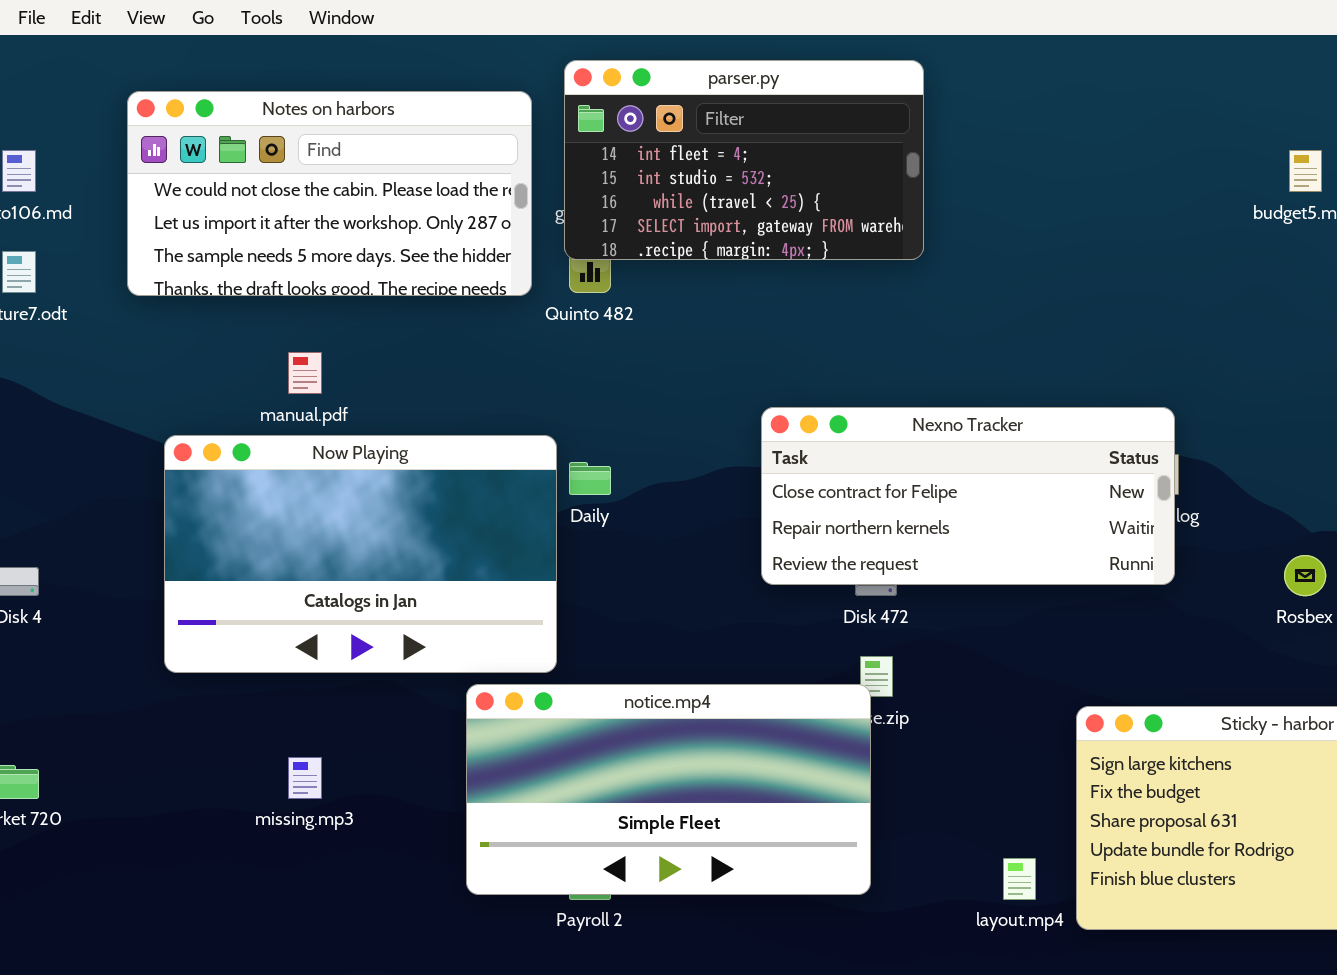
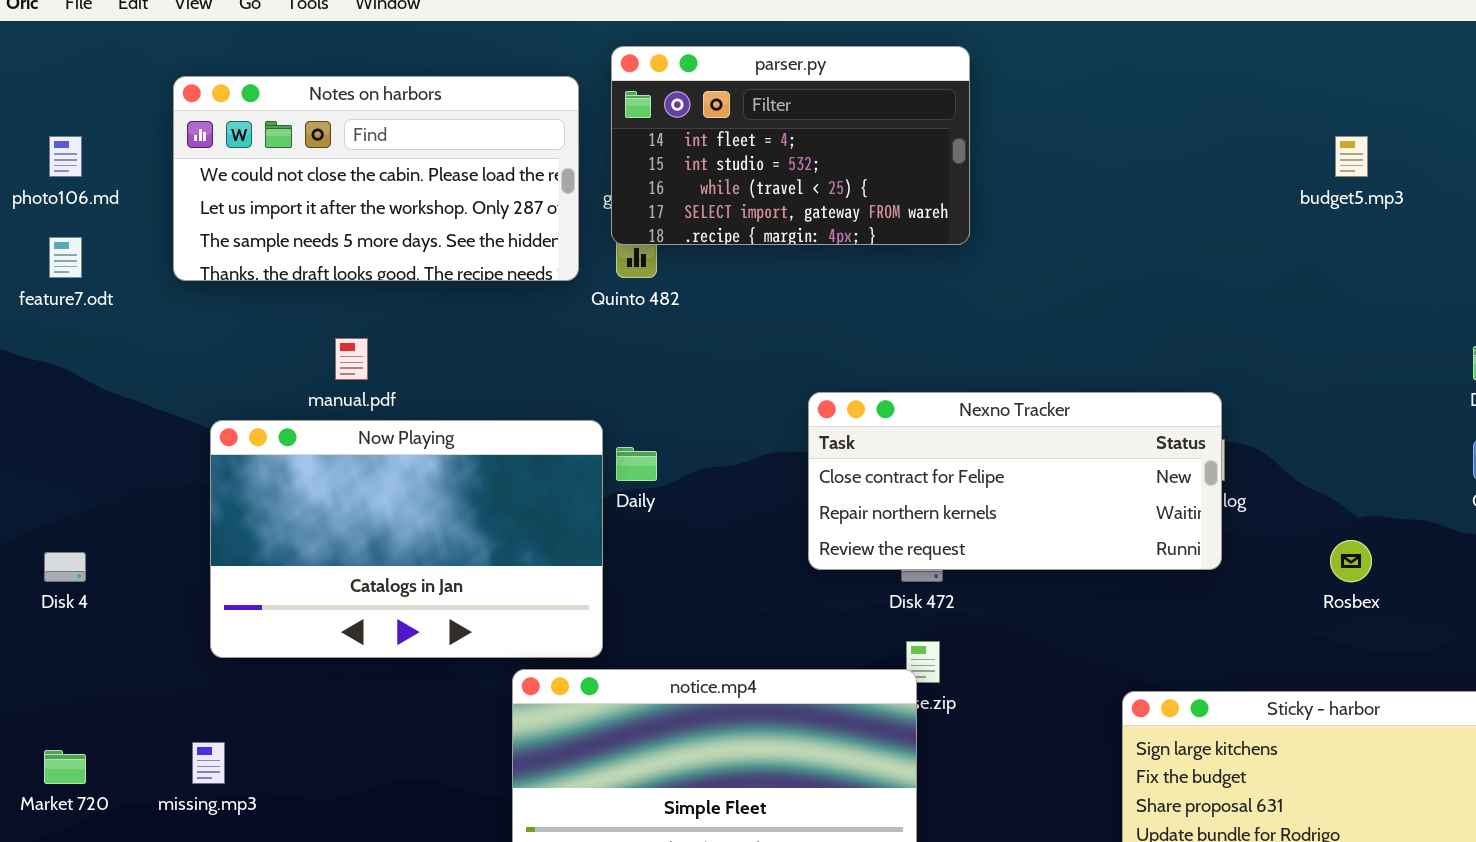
missing.mp3: [288,757,322,799] -> [192,742,225,784], moved

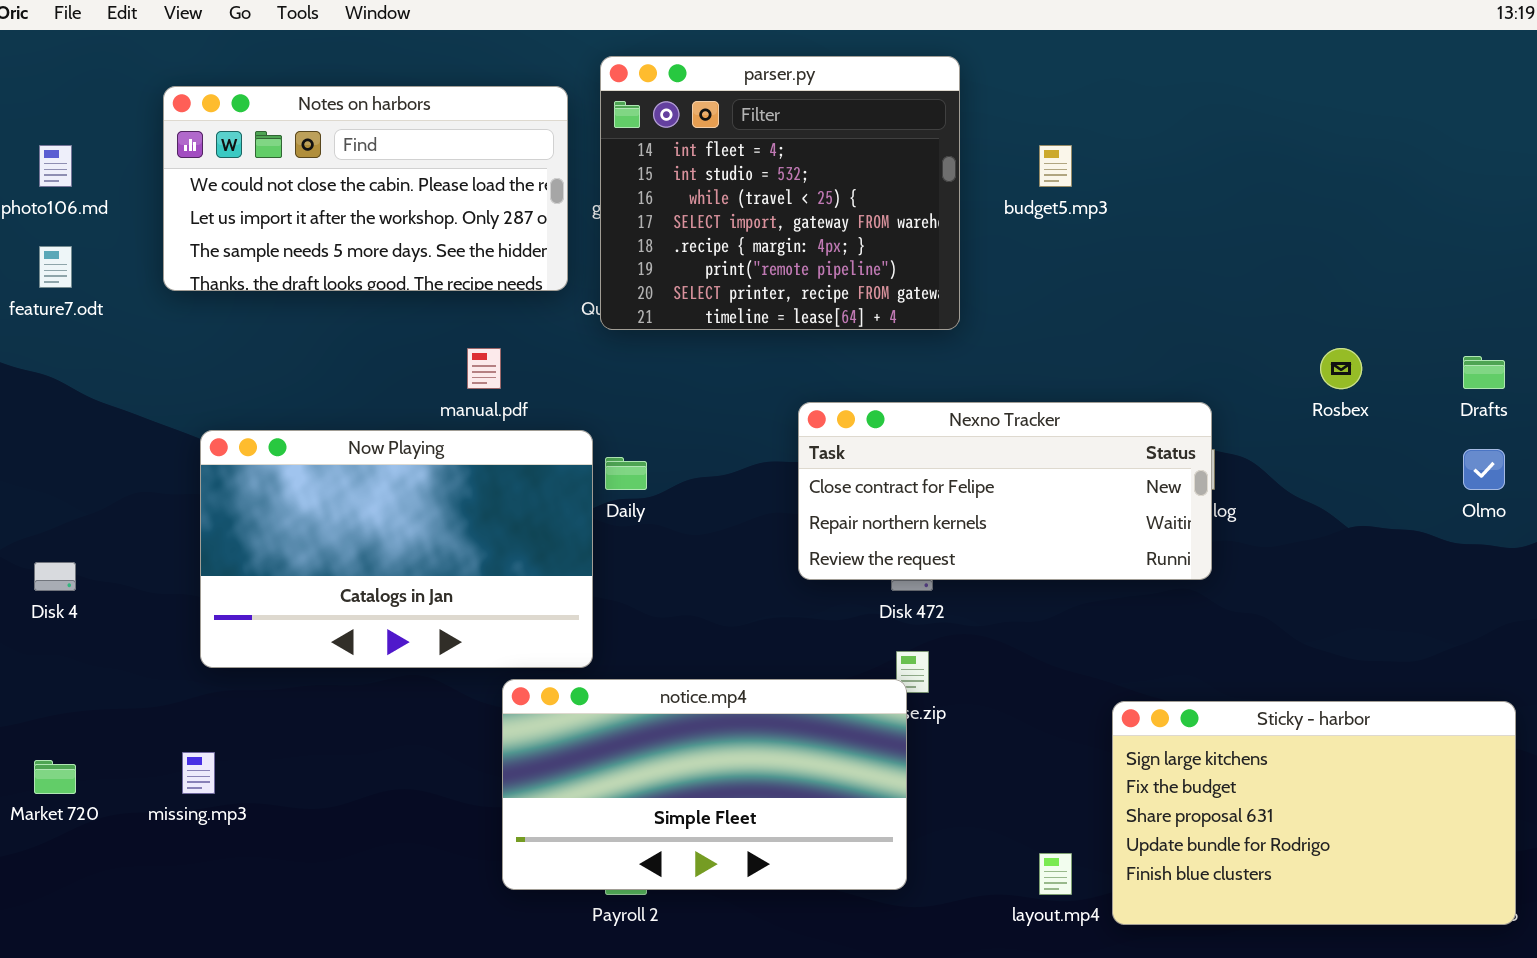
parser.py: [611,46,970,245] -> [600,56,960,330], resized
budget5.mp3: [1335,136,1368,177] -> [1039,145,1072,187], moved
manual.pdf: [335,338,368,380] -> [467,348,501,389], moved
Rosbex: [1330,540,1372,582] -> [1320,348,1362,389], moved

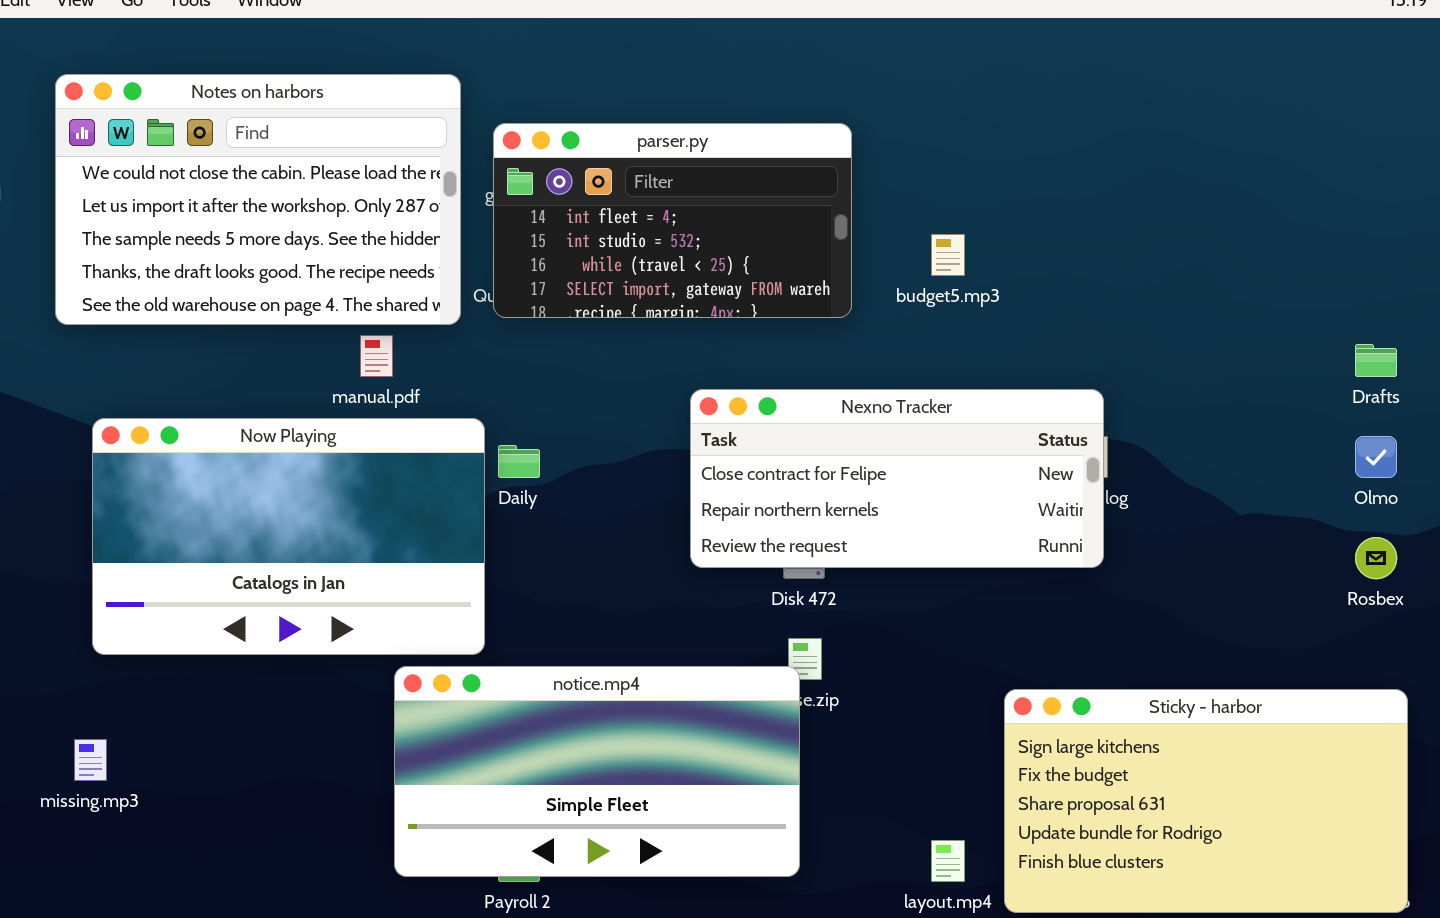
parser.py: [600,56,960,330] -> [493,123,852,318], resized
Notes on harbors: [163,86,568,291] -> [55,74,461,325], resized
budget5.mp3: [1039,145,1072,187] -> [931,234,965,276], moved
Rosbex: [1320,348,1362,389] -> [1355,537,1397,579], moved

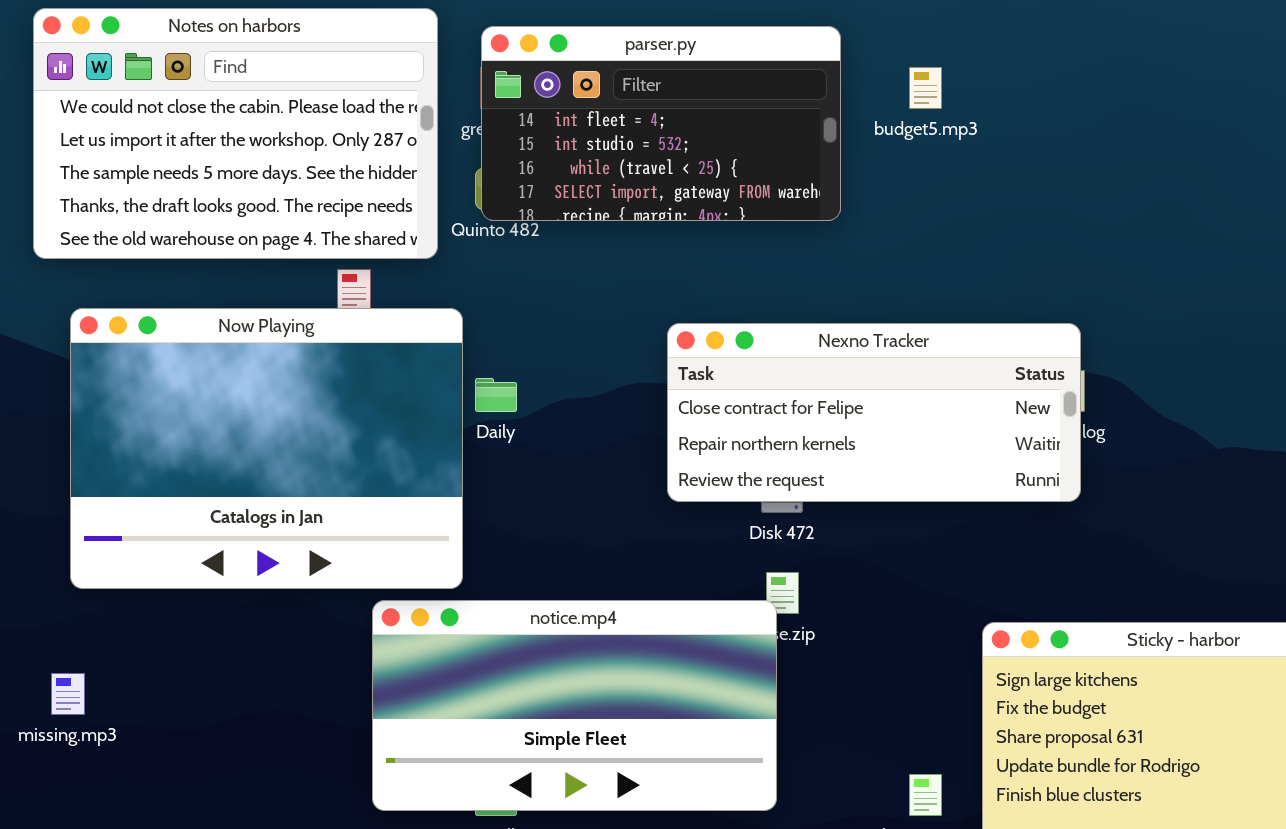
parser.py: [493,123,852,318] -> [481,26,841,221], moved
budget5.mp3: [931,234,965,276] -> [909,67,942,109], moved
Now Playing: [92,418,485,655] -> [70,308,463,589], resized

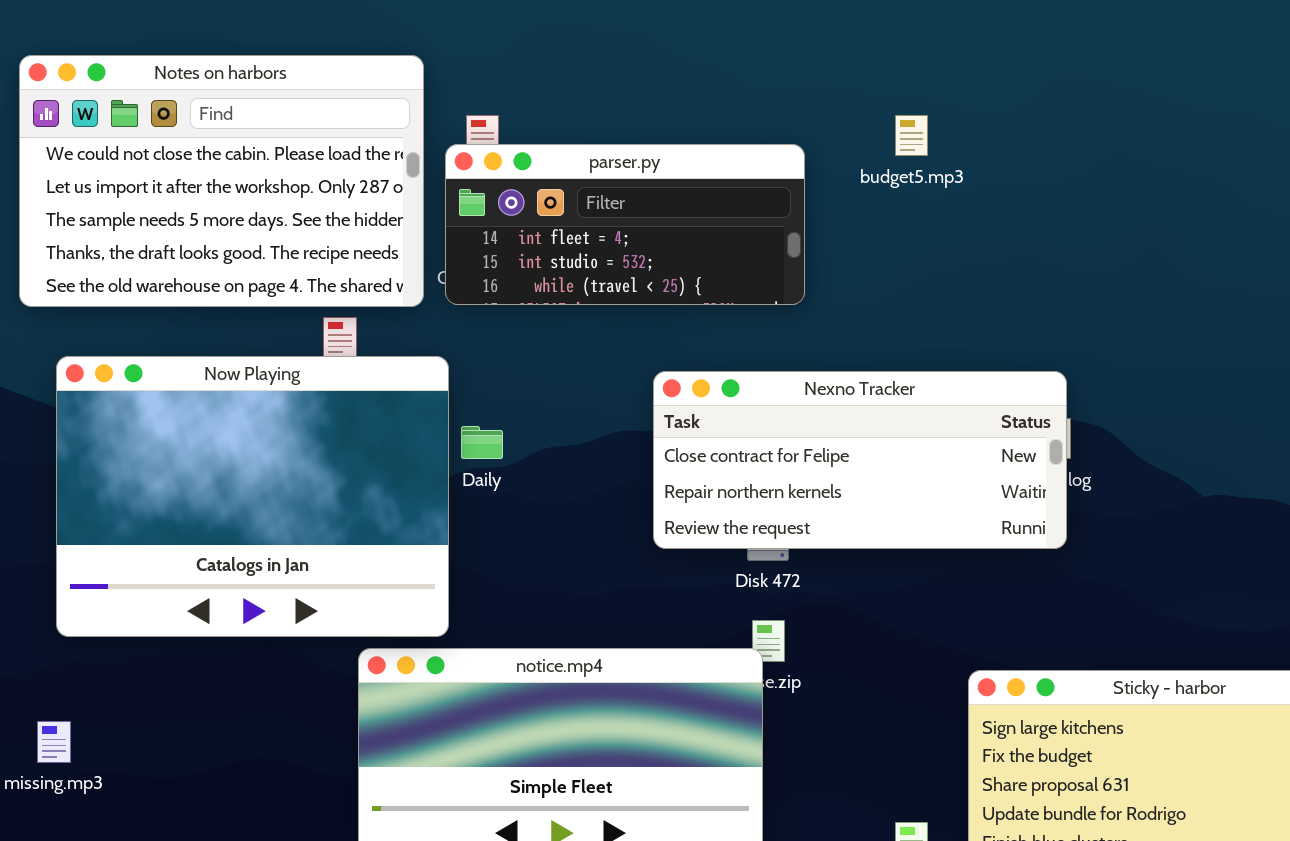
parser.py: [481,26,841,221] -> [445,144,805,305], moved, resized

